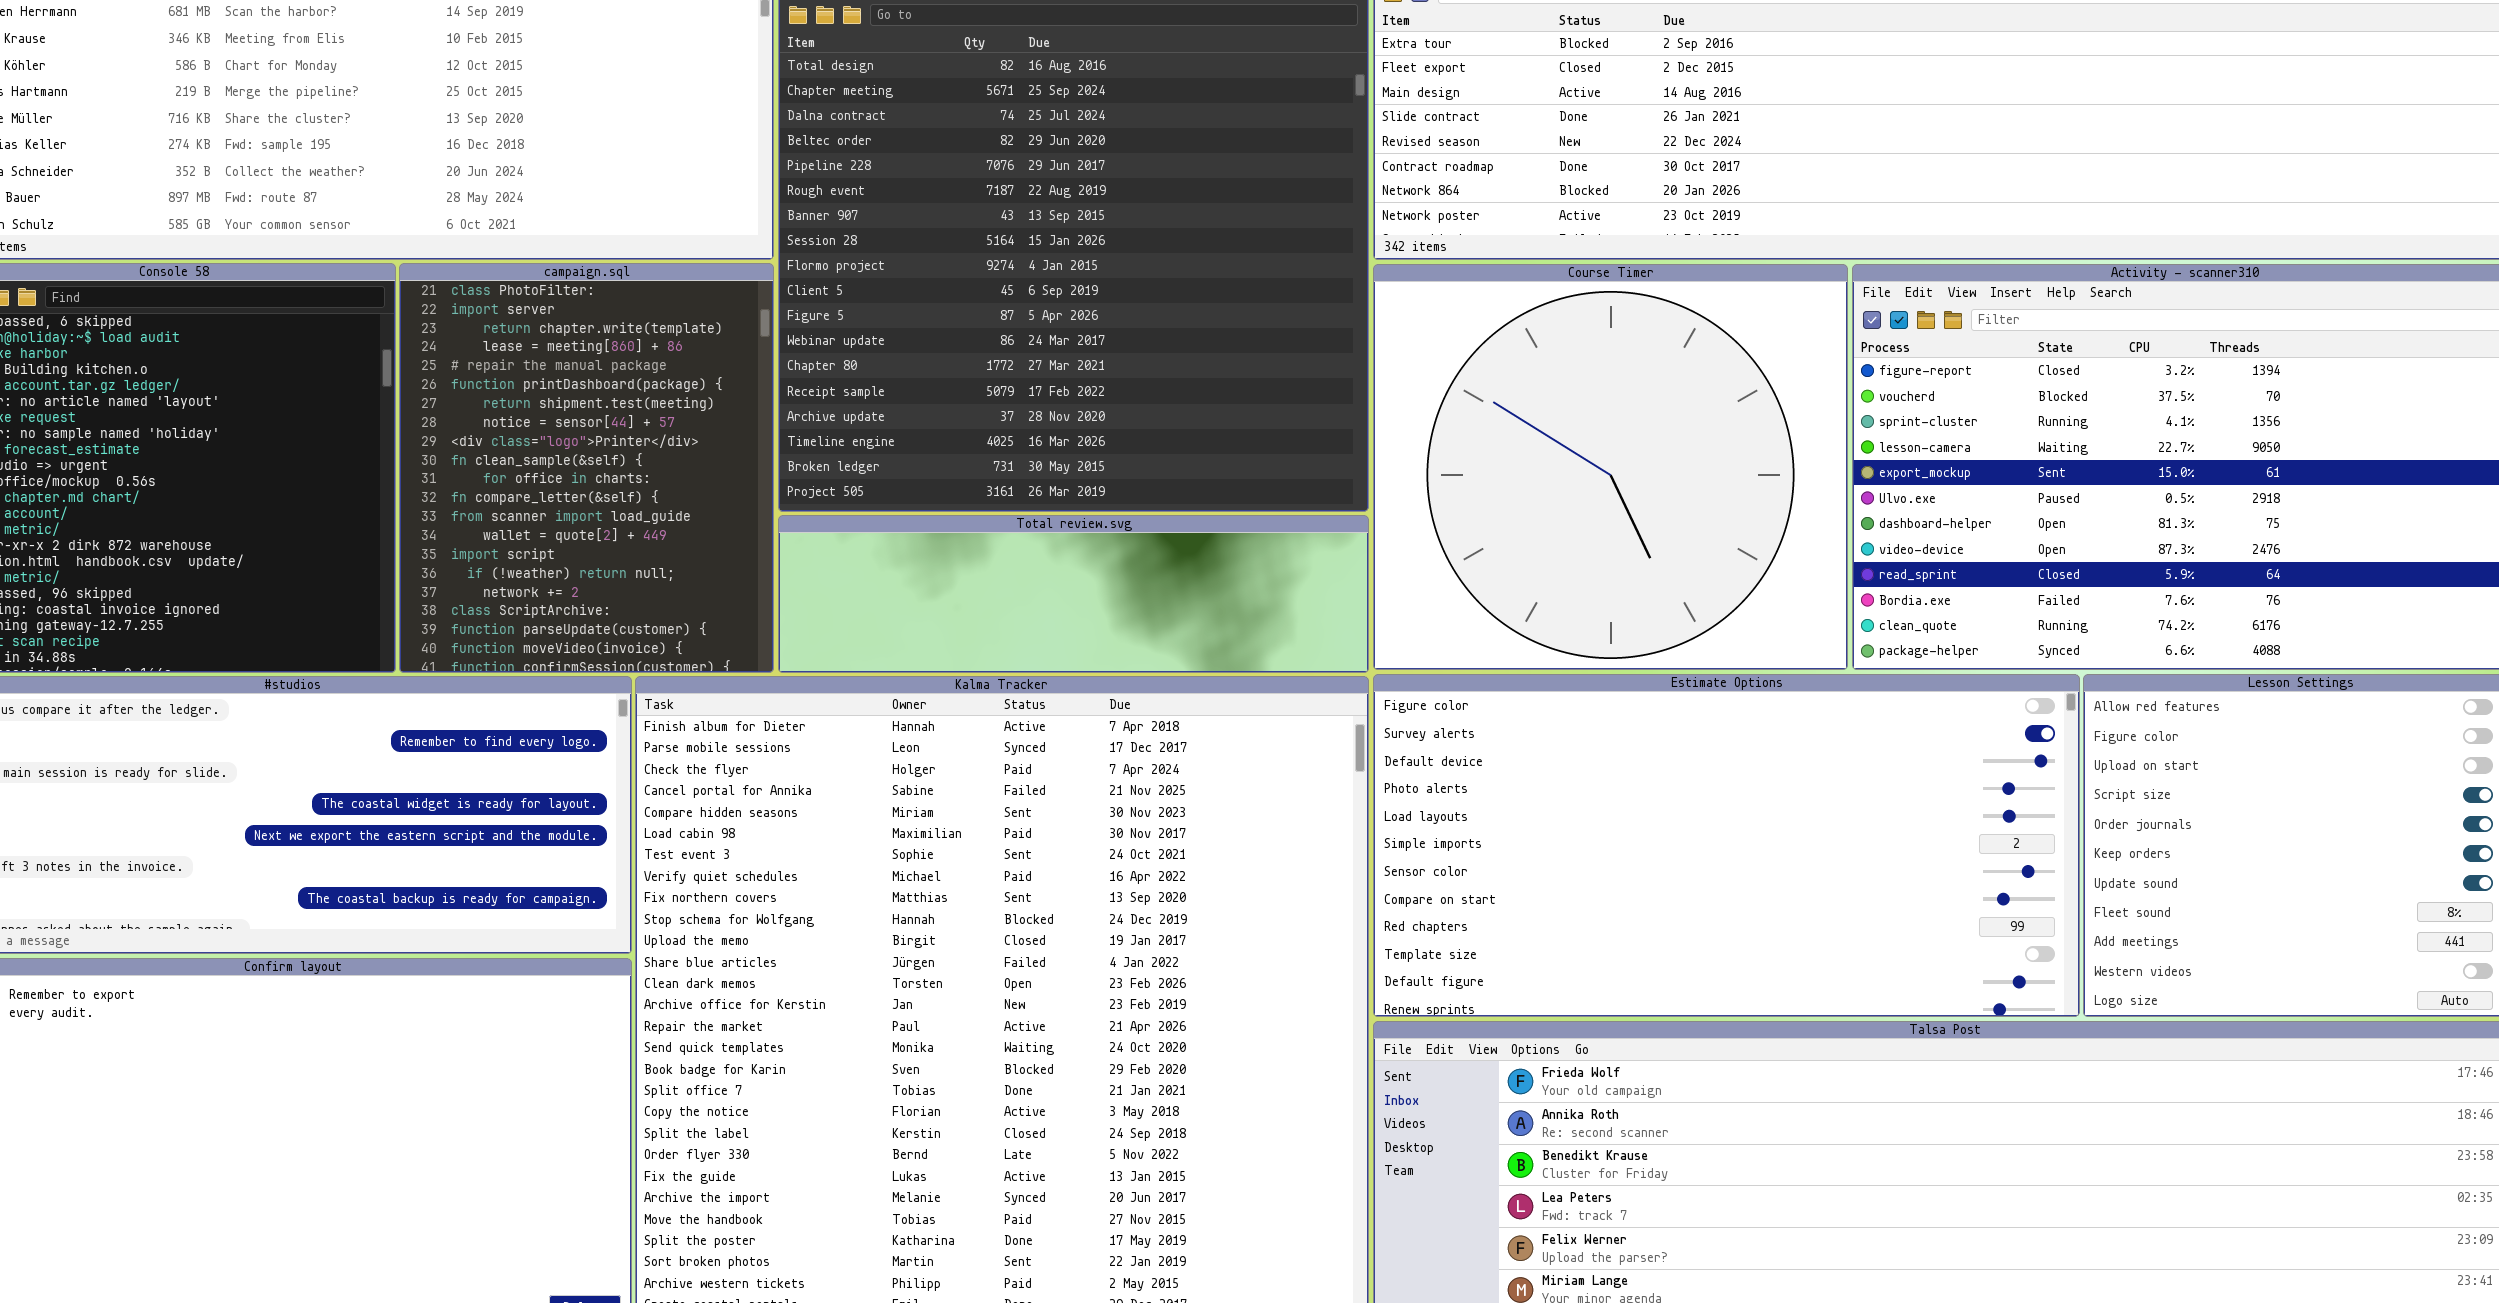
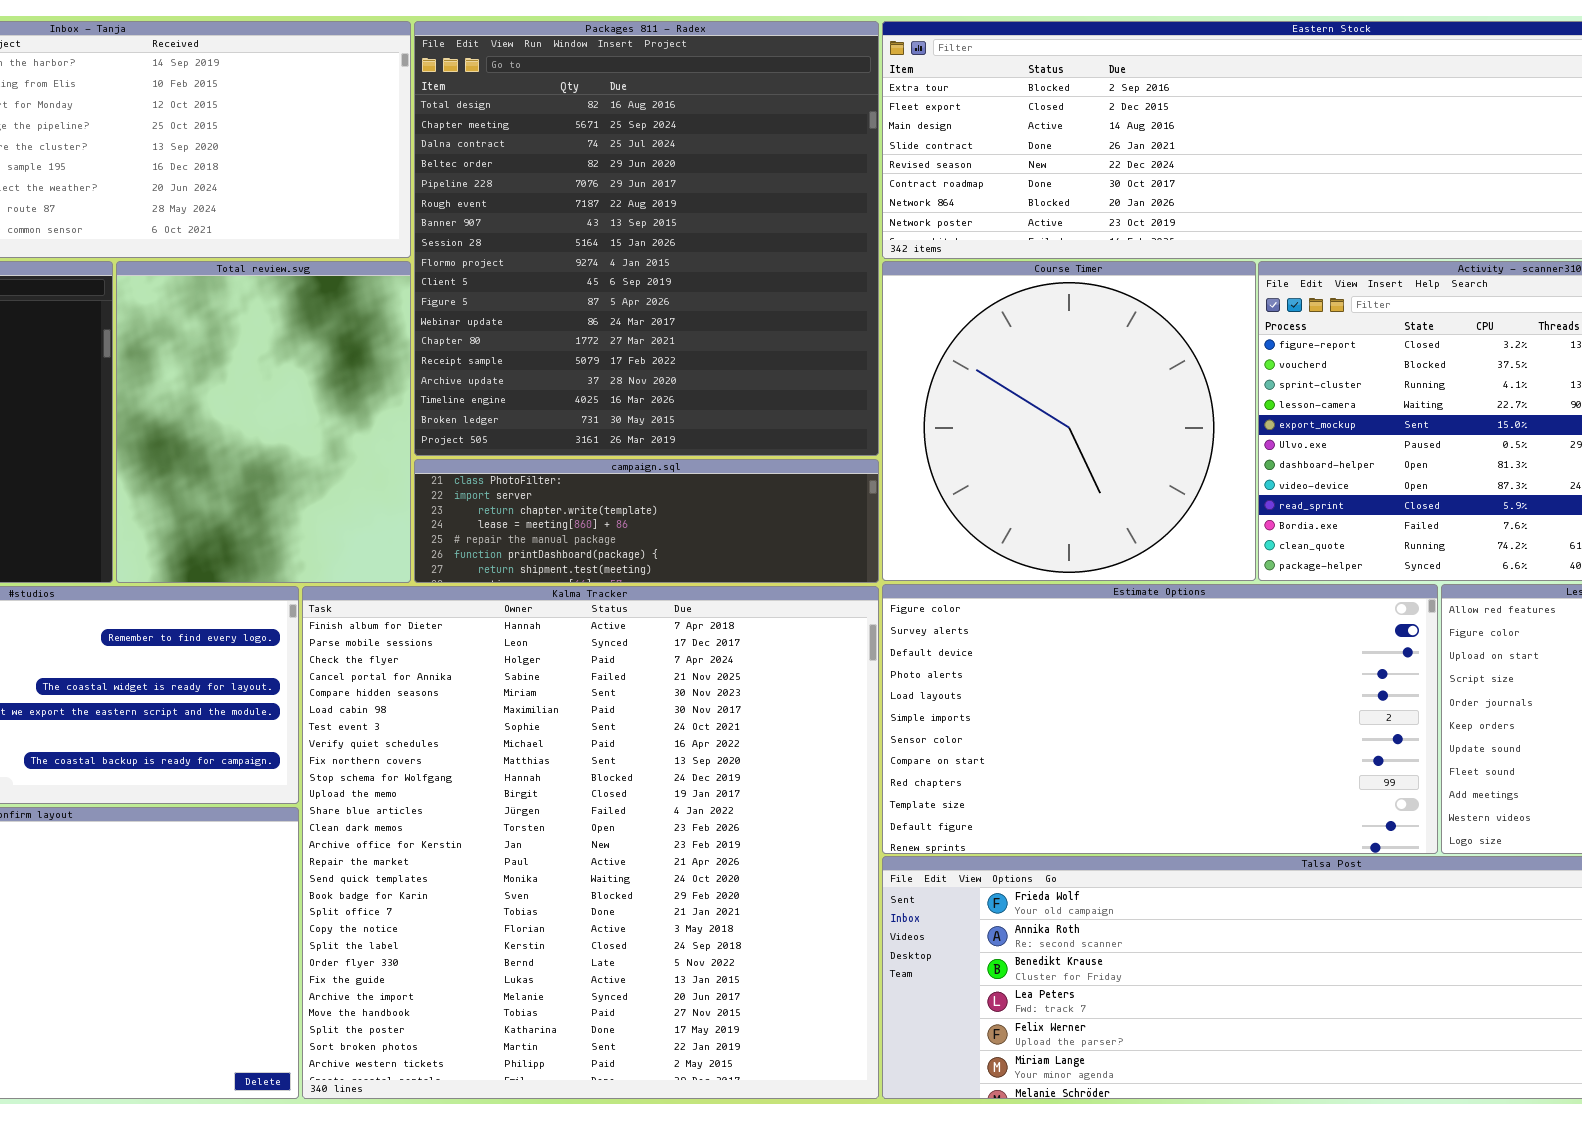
campaign.sql: [399,263,774,673] -> [414,459,879,583], moved, resized
Total review.svg: [778,515,1369,673] -> [116,261,411,583], moved, resized

